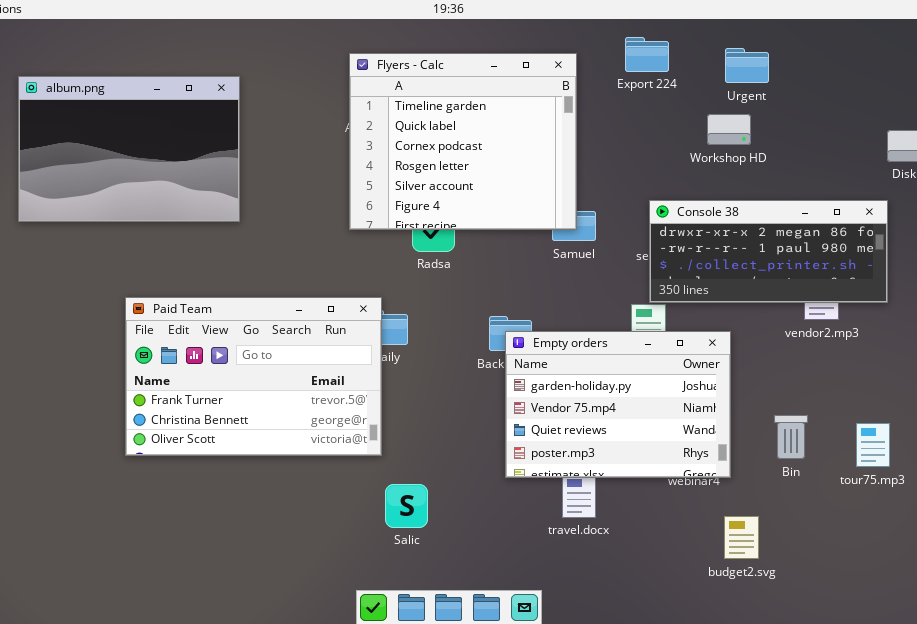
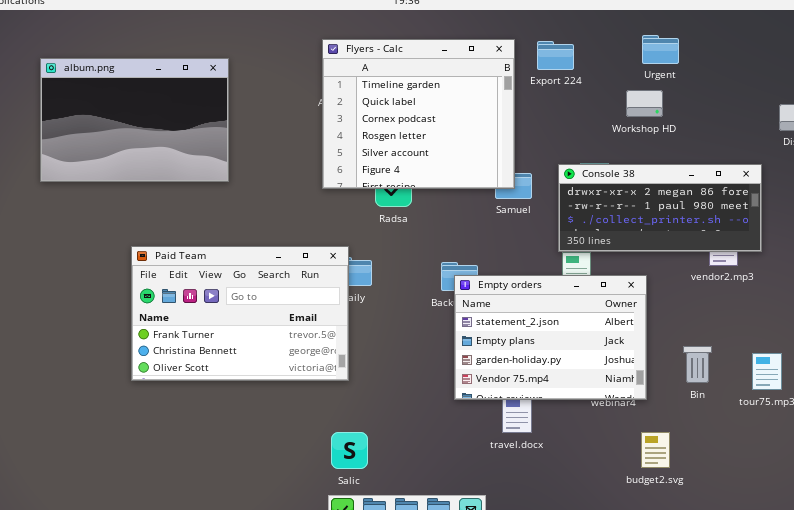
Export 224: [625,37,669,72] -> [537,41,574,70], moved
Console 38: [649,200,888,303] -> [558,164,762,252], moved
Empty orders: [505,331,731,478] -> [454,275,647,400], scrolled up 2 rows
Salic: [385,484,428,528] -> [331,432,368,469], moved

